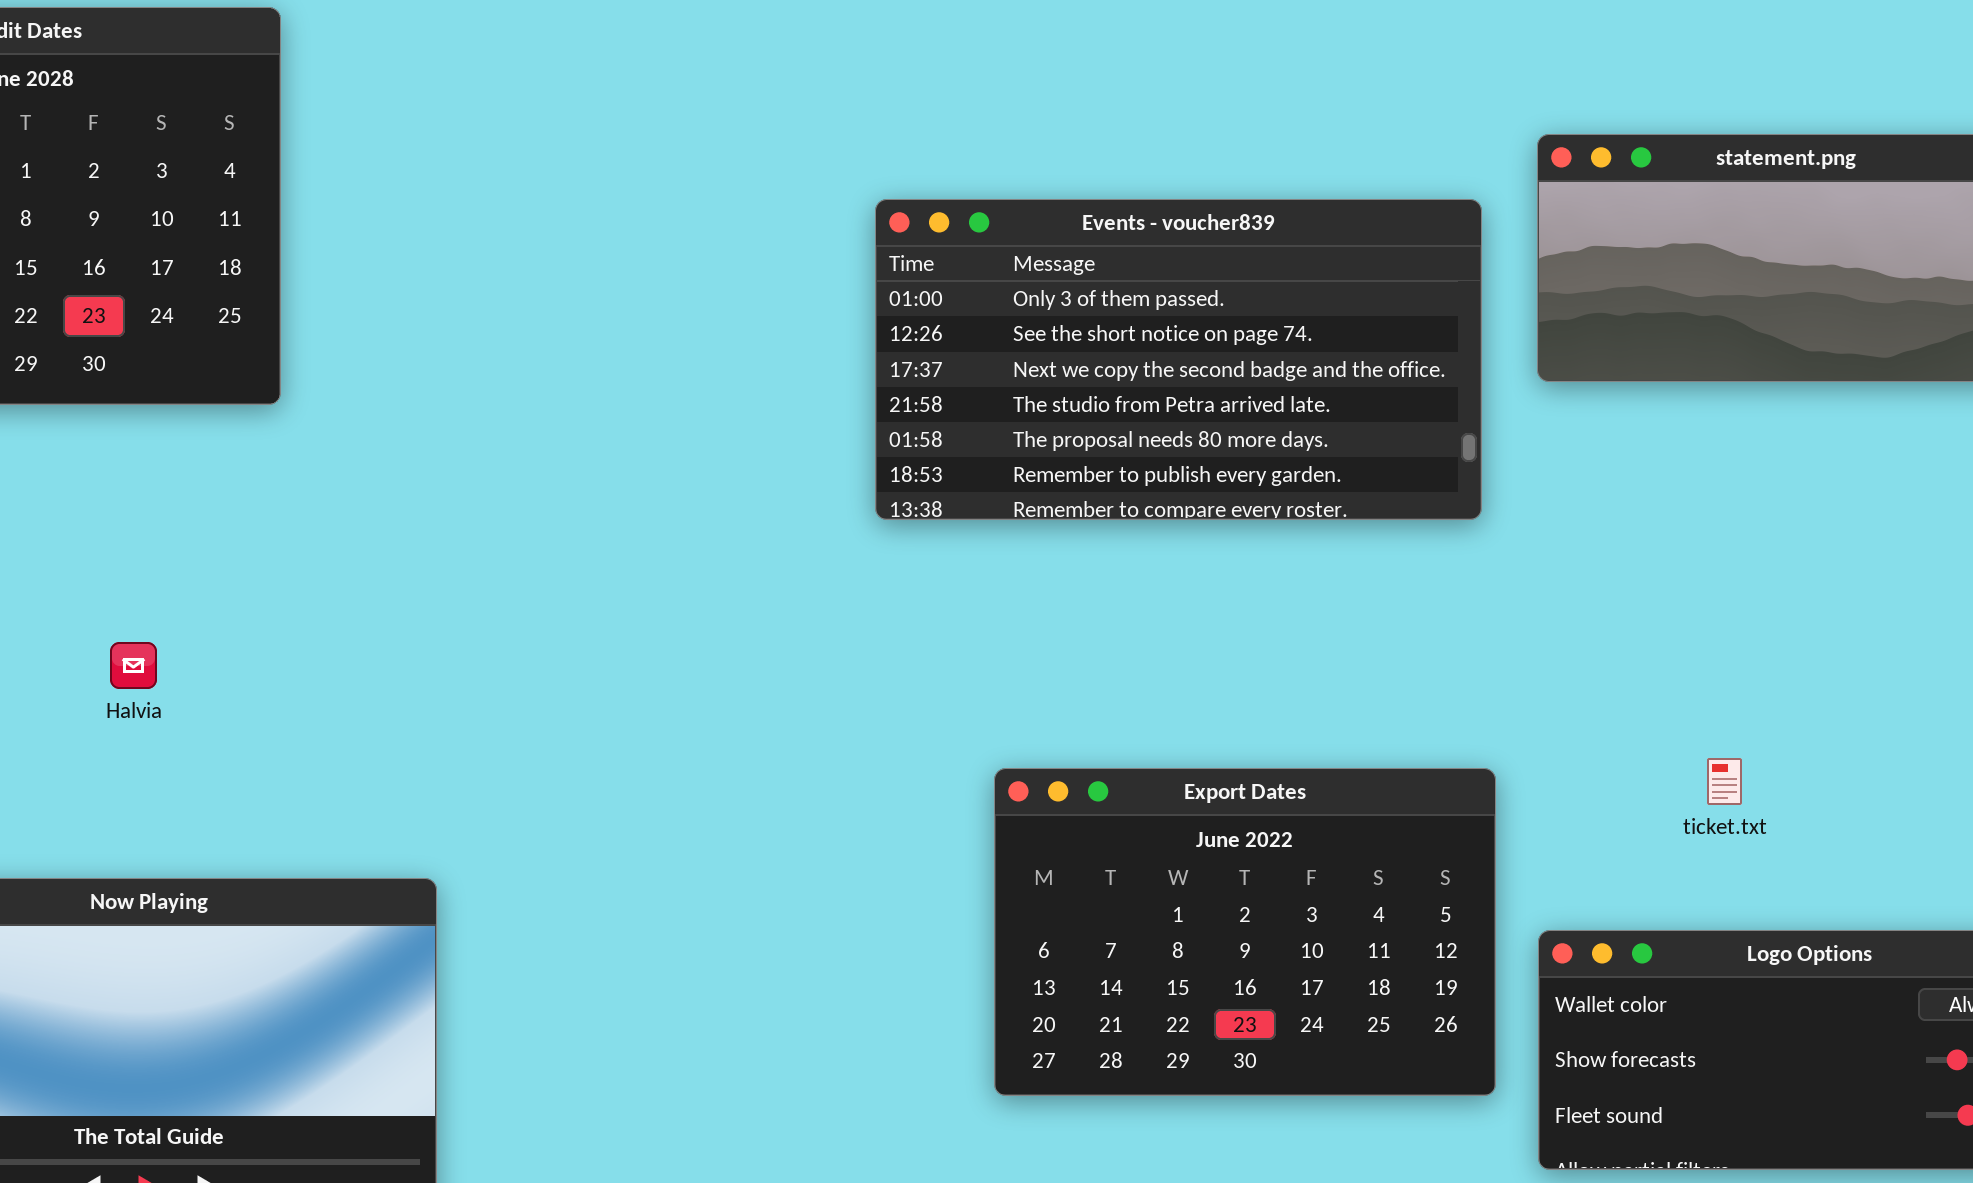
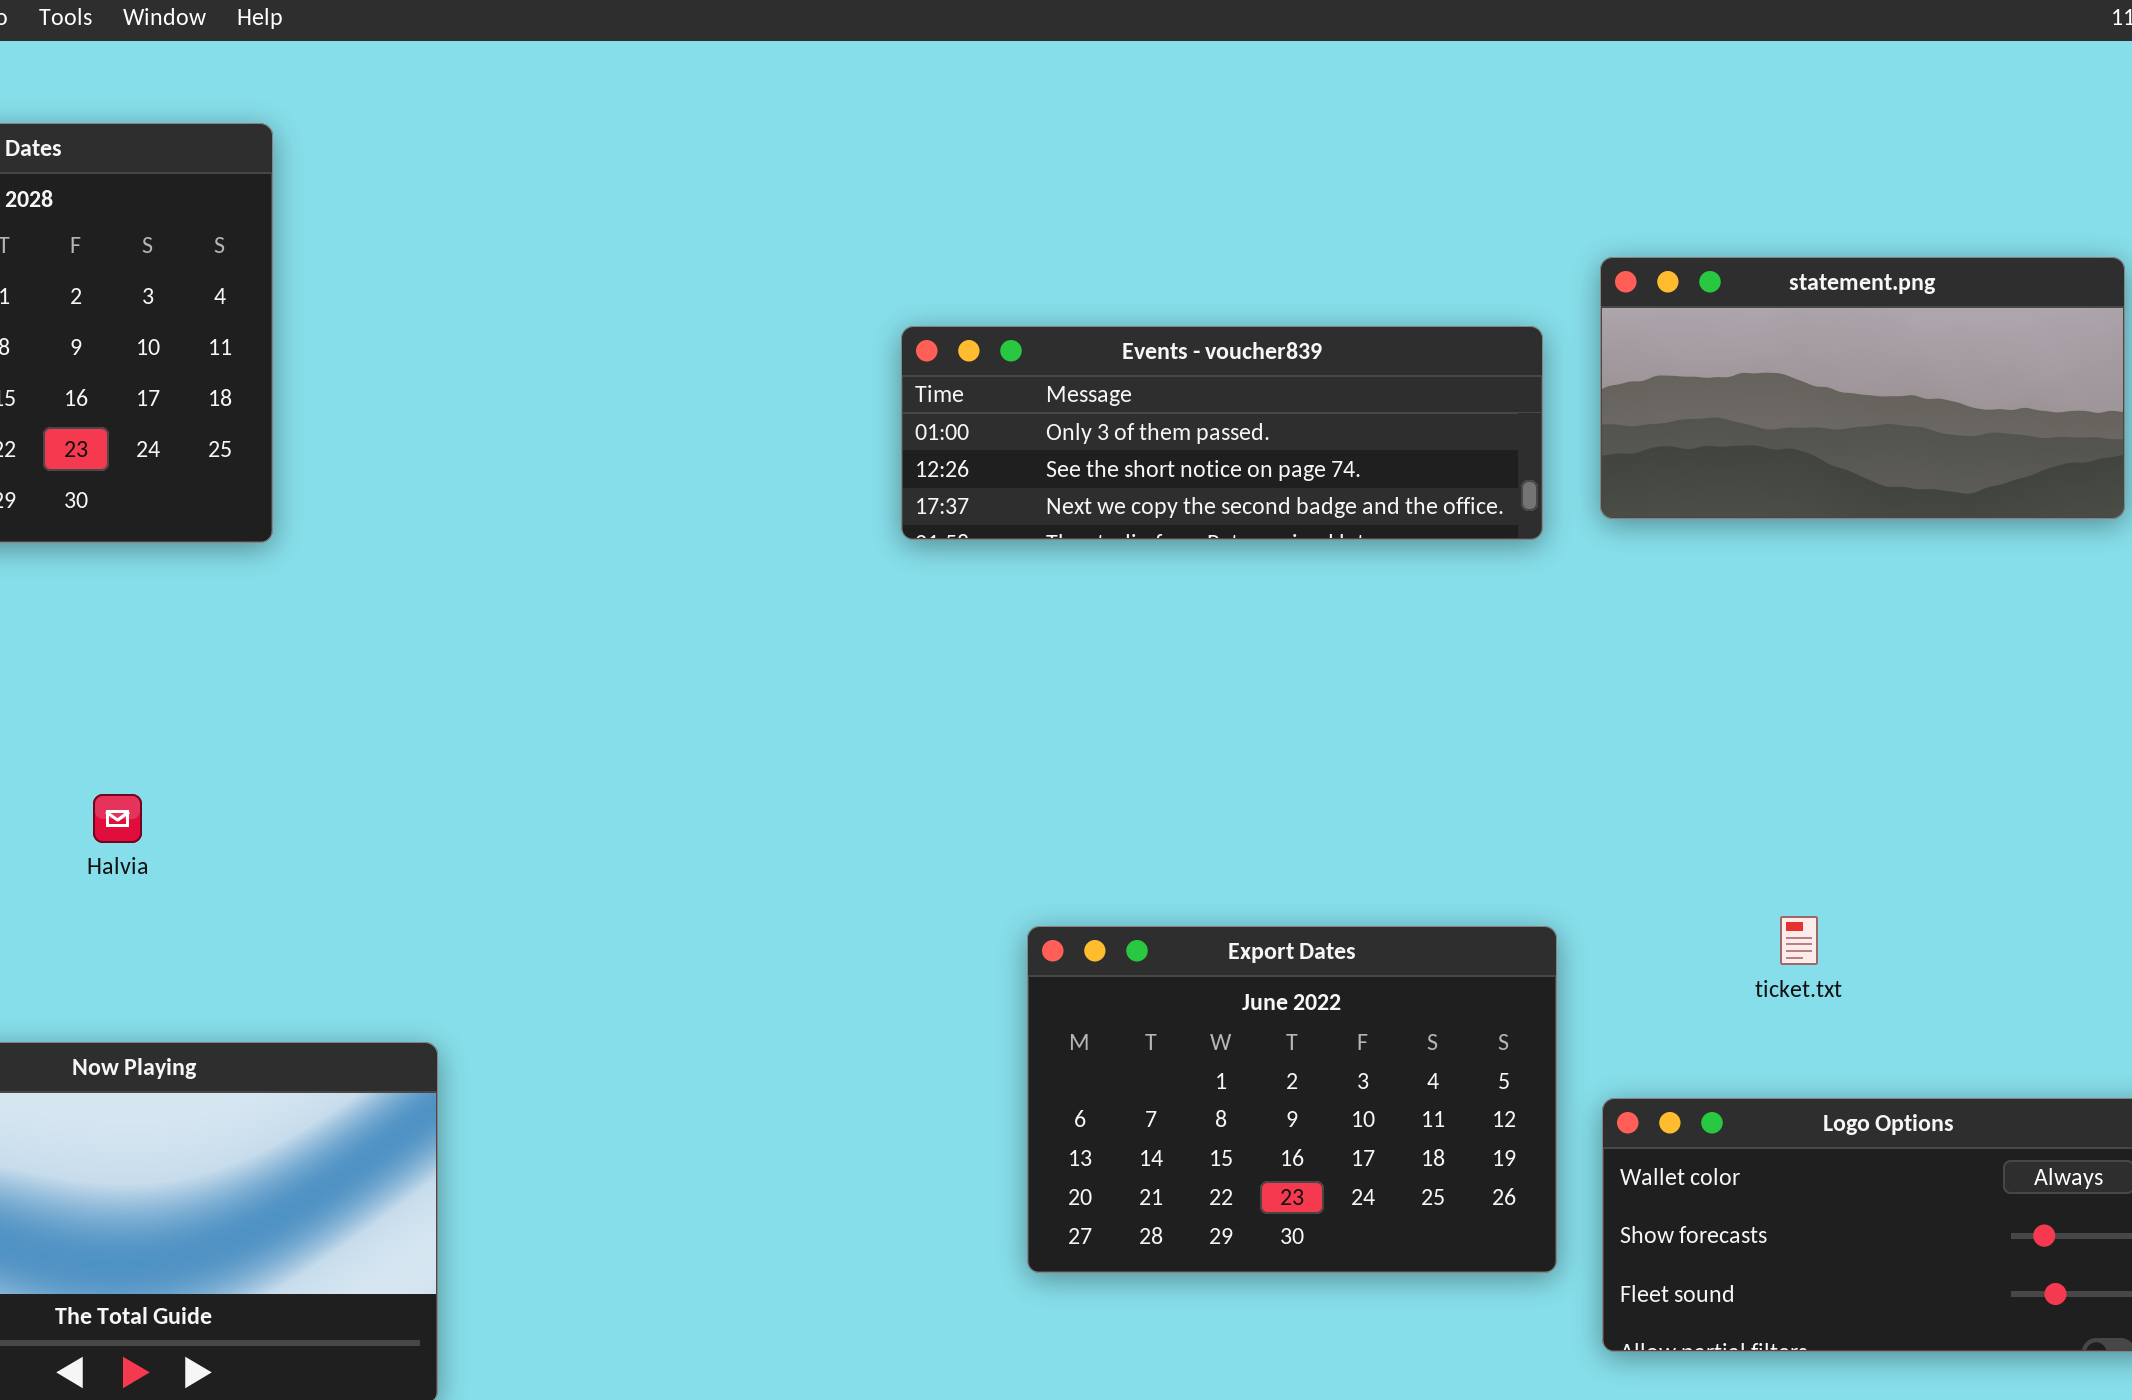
Events - voucher839: [875,199,1482,520] -> [901,326,1543,540], resized

